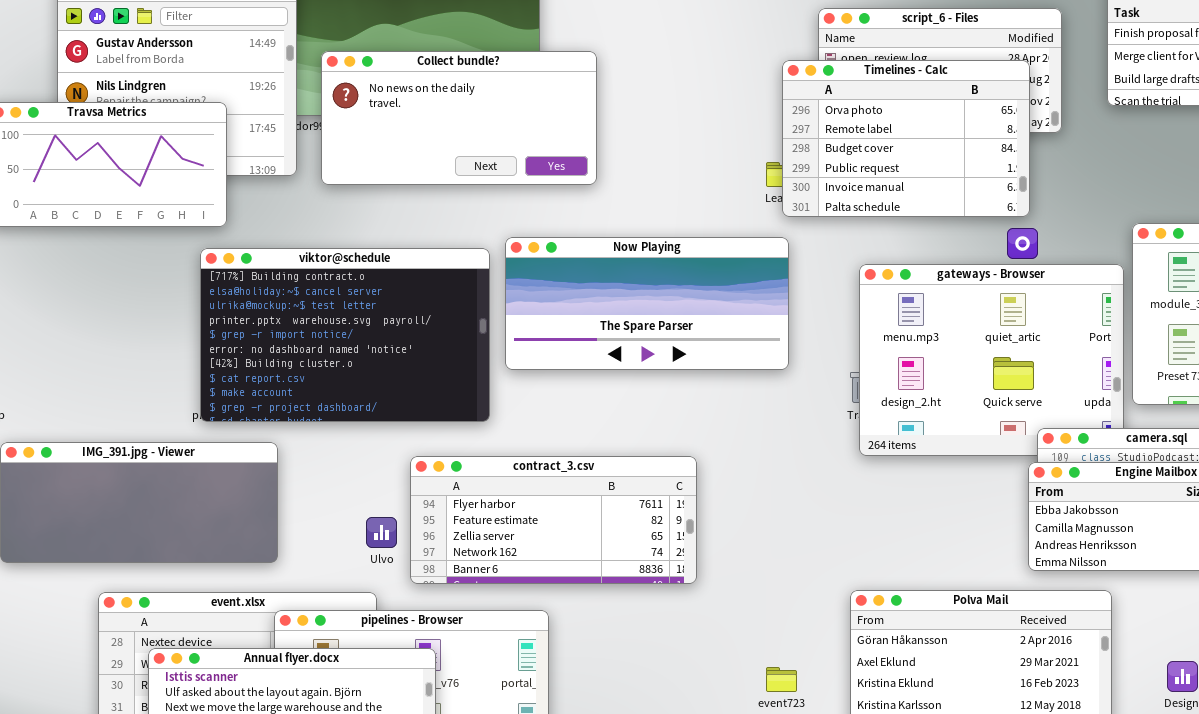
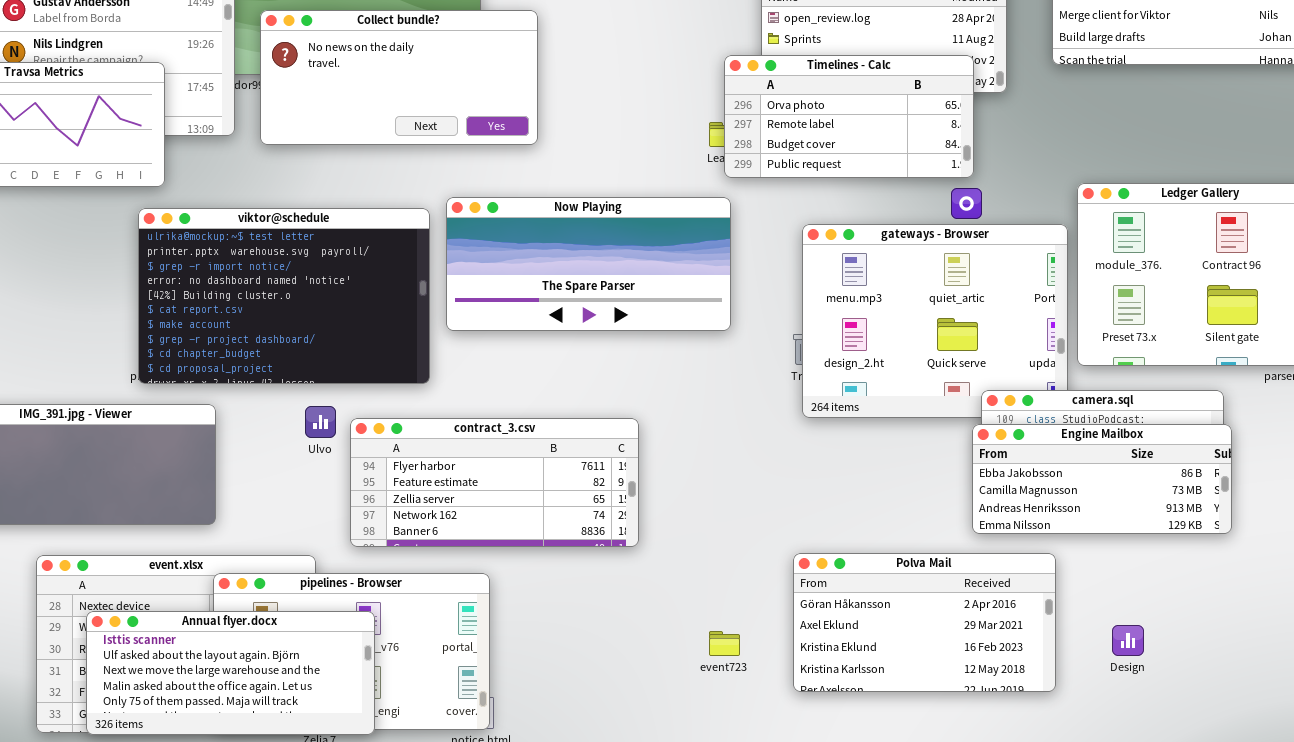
Timelines - Calc: [782,60,1030,217] -> [724,55,974,178], resized
viktor@schedule: [200,248,490,422] -> [138,208,430,384], scrolled down 2 rows
Ulvo: [366,517,397,548] -> [305,406,336,438], moved

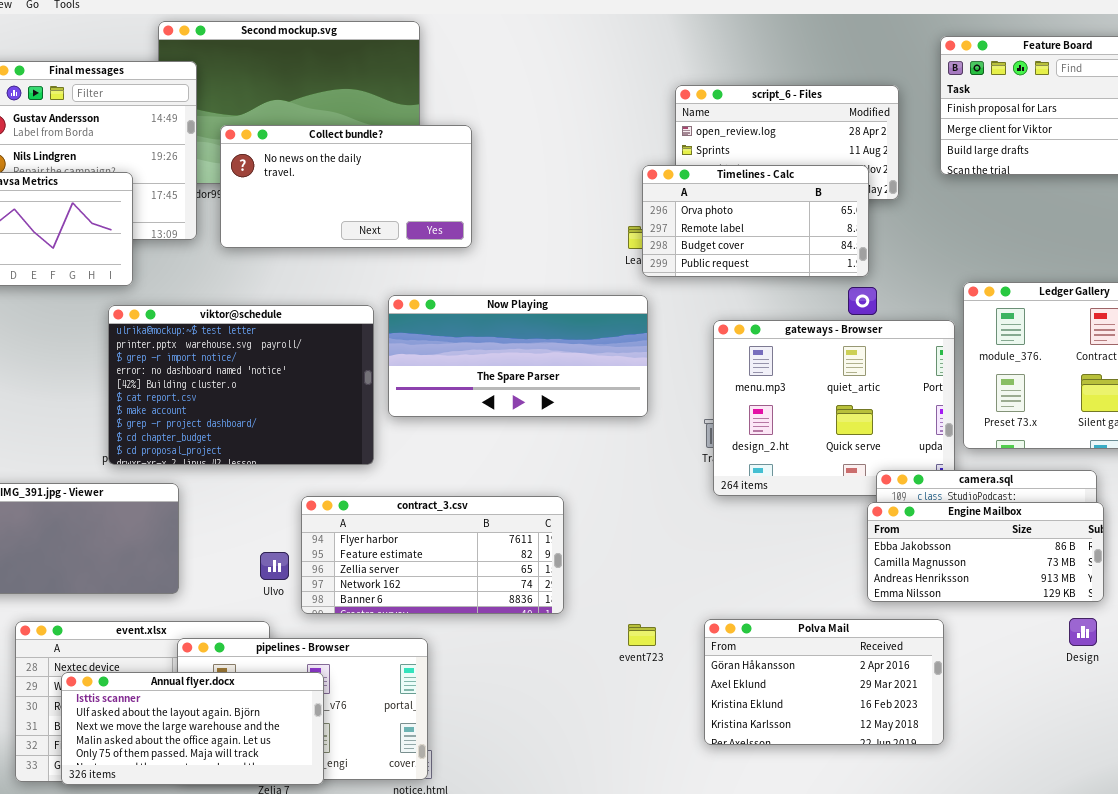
Ulvo: [305,406,336,438] -> [260,552,289,580], moved
Design: [1112,625,1144,656] -> [1069,618,1097,646], moved
event723: [709,631,740,656] -> [628,624,656,646], moved

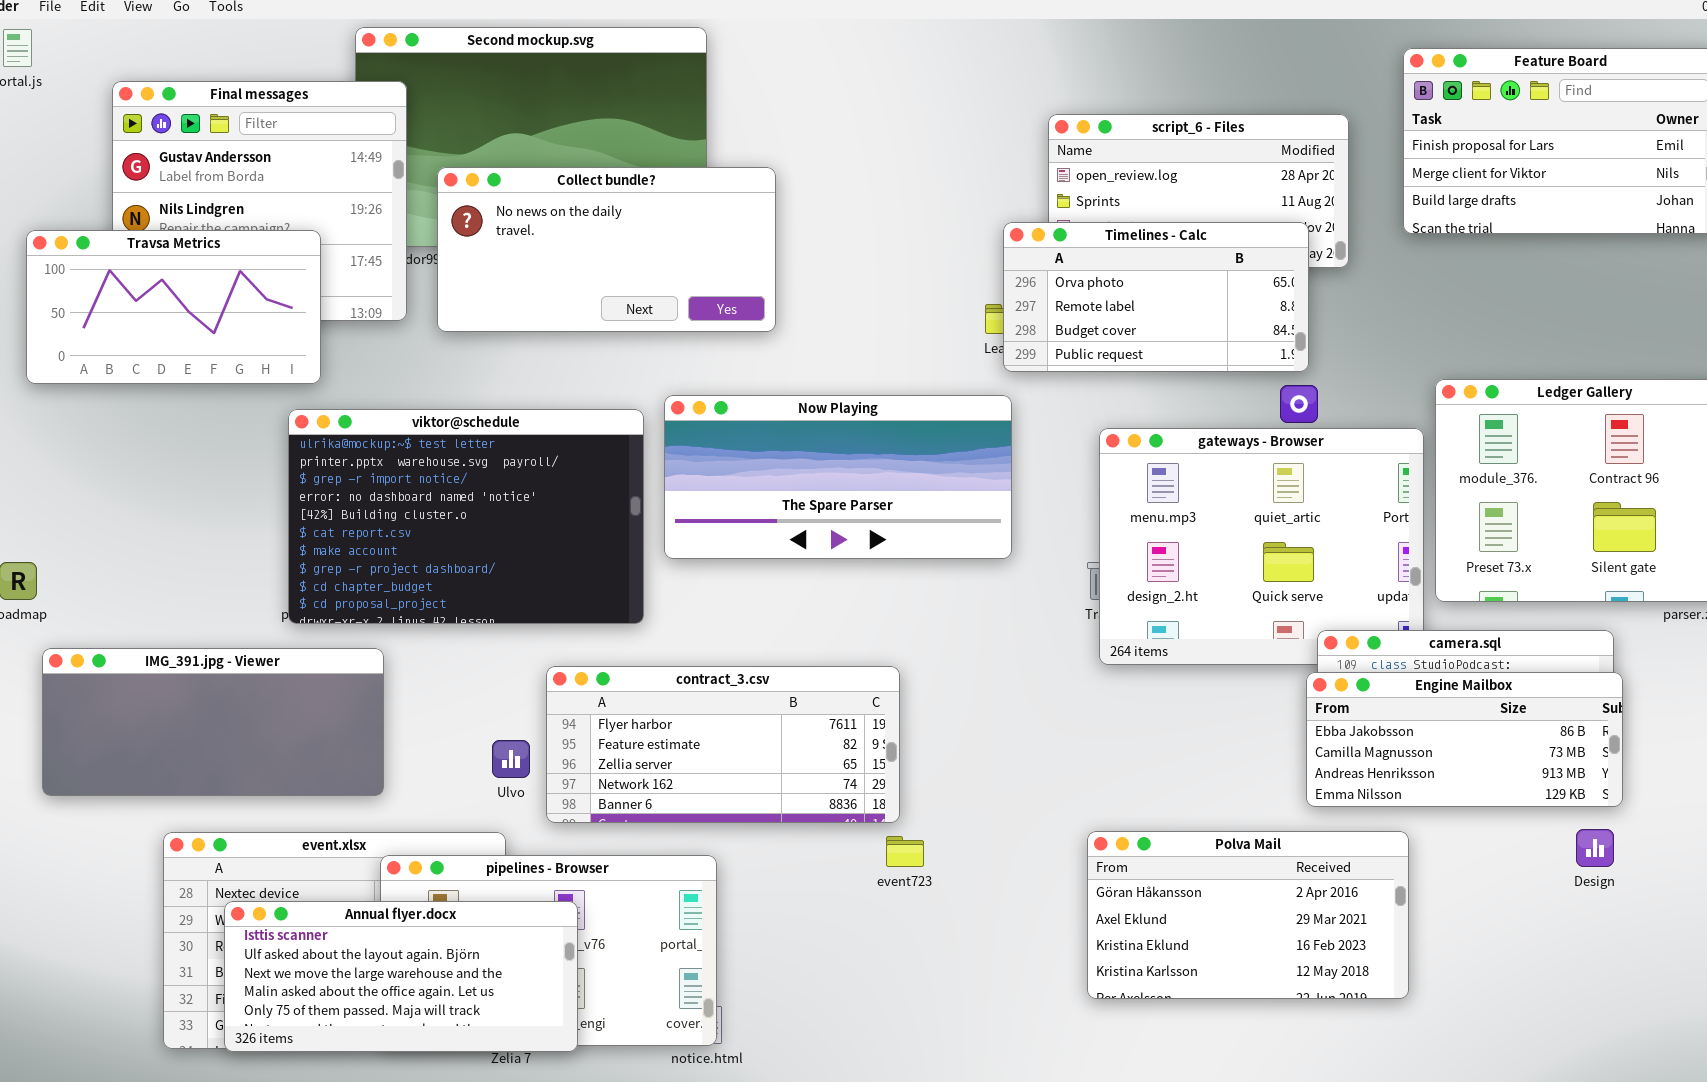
event723: [628,624,656,646] -> [886,836,924,867], moved

